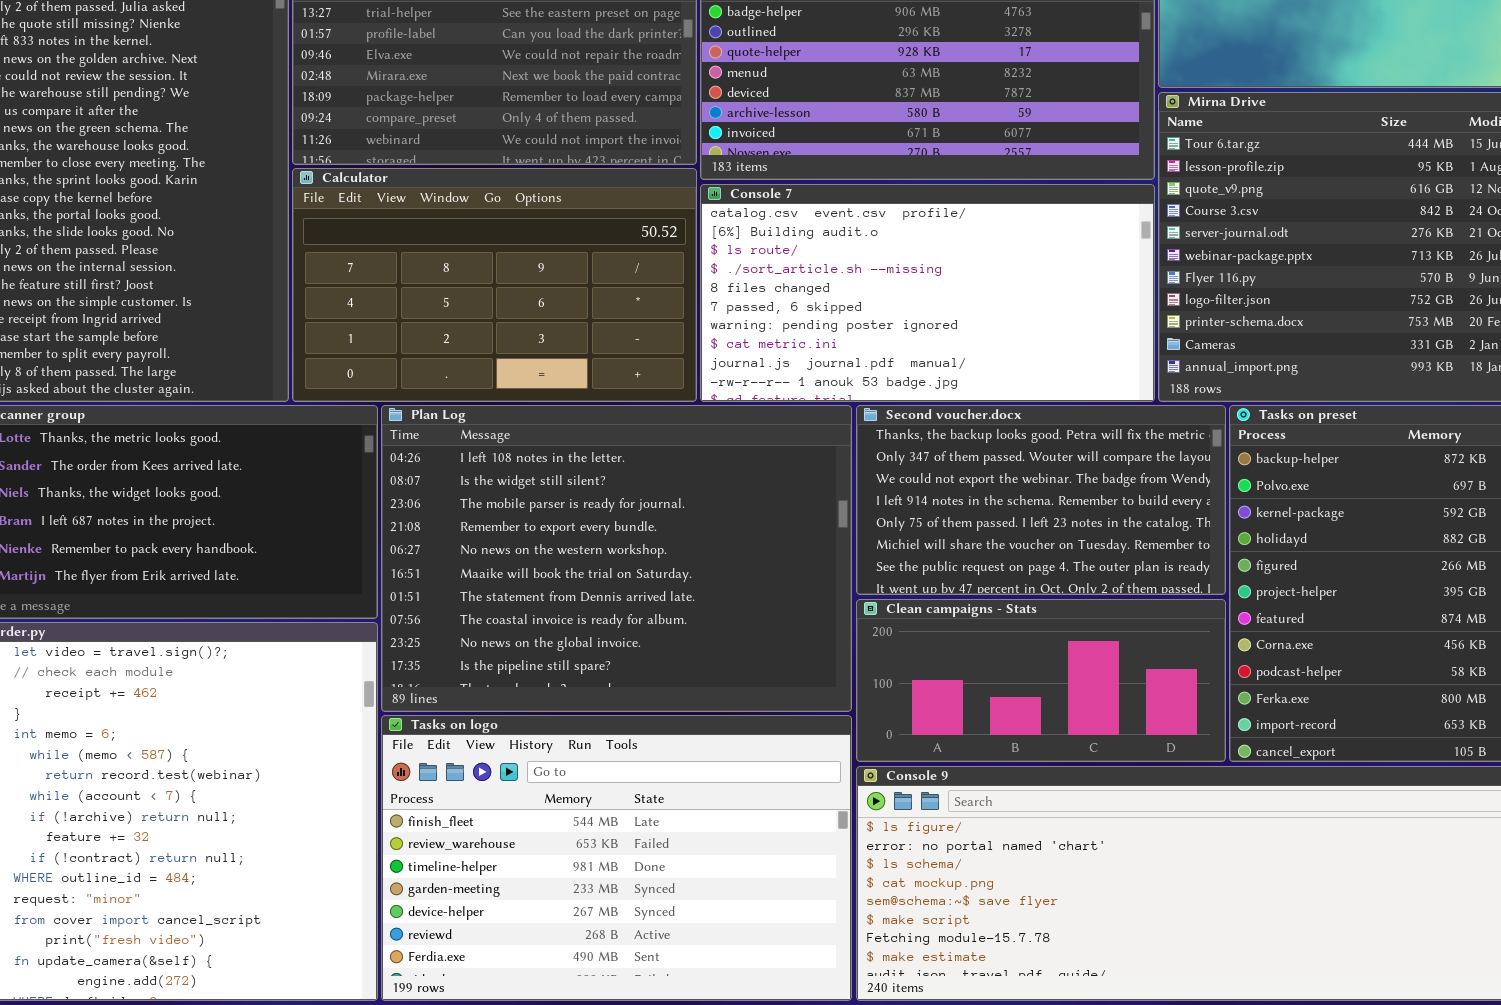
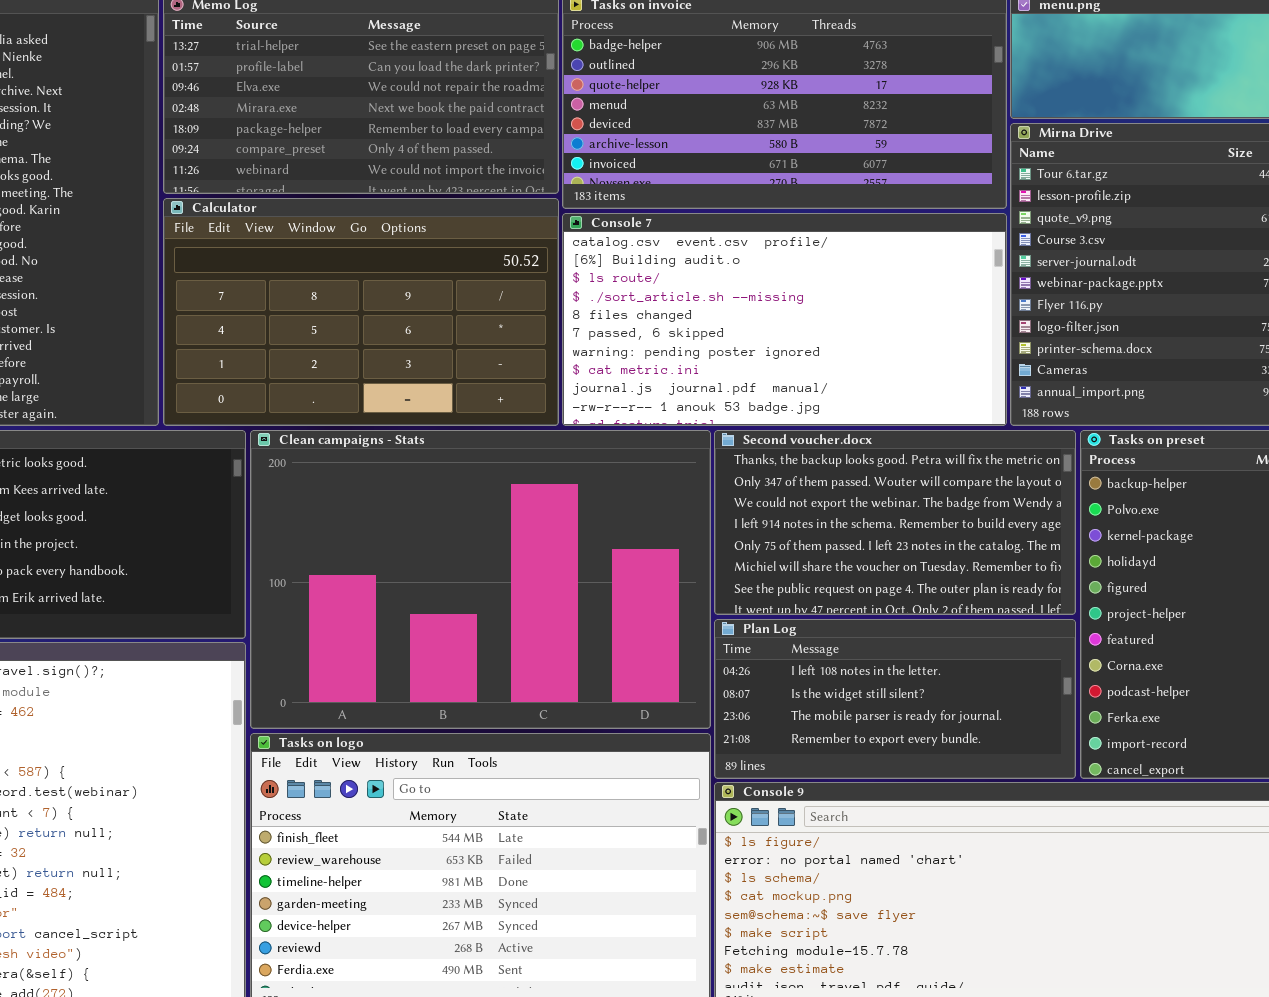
Plan Log: [381,405,852,712] -> [714,619,1076,779], moved, resized
Clean campaigns - Stats: [856,599,1226,762] -> [250,430,711,729], moved, resized

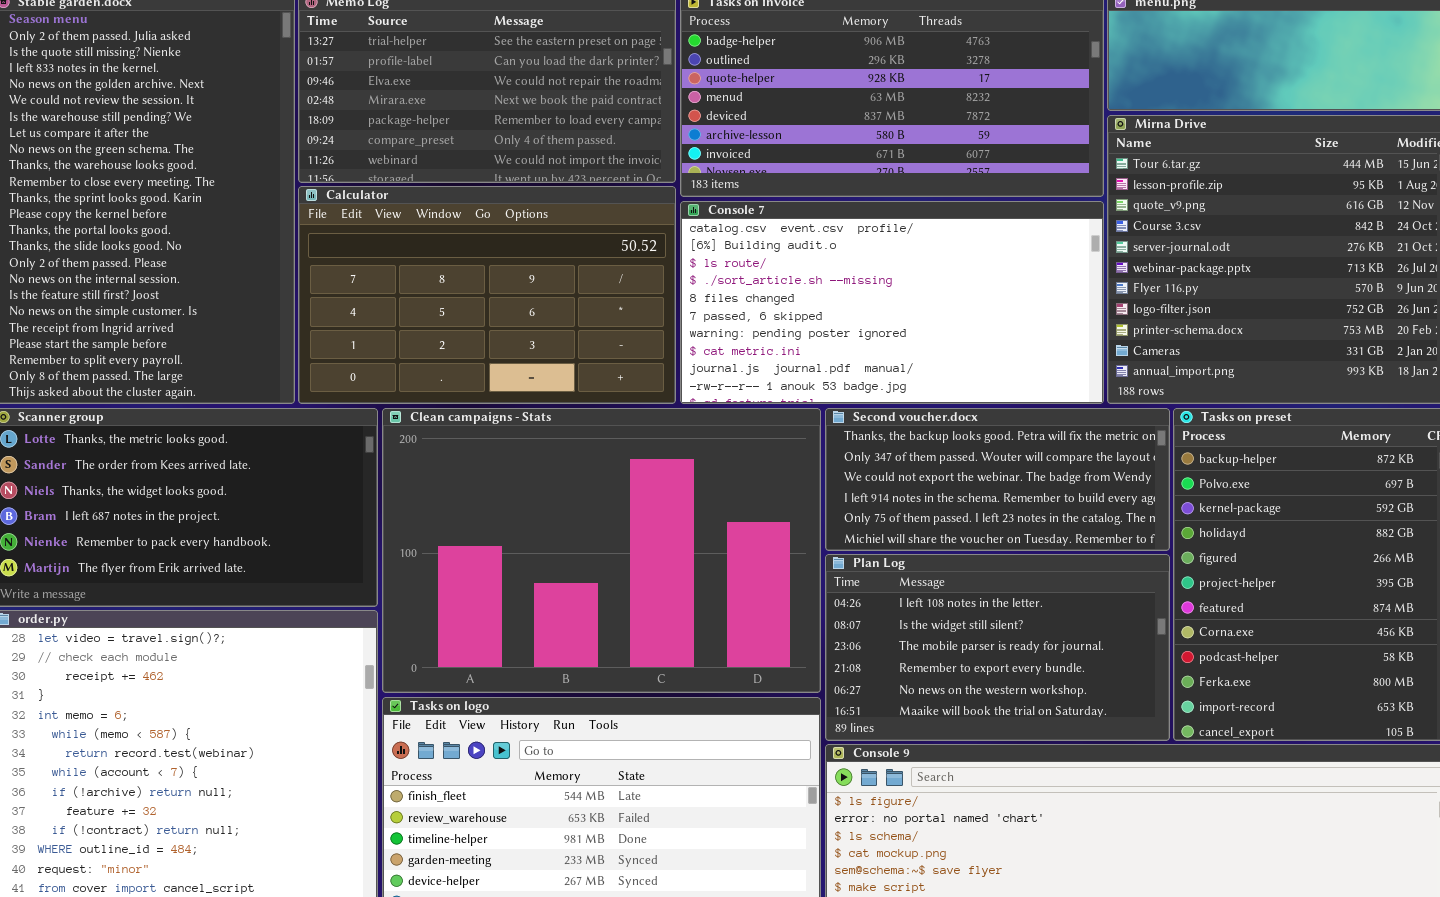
Second voucher.docx: [714,430,1076,615] -> [825,408,1170,551], resized
Plan Log: [714,619,1076,779] -> [825,554,1170,741], resized

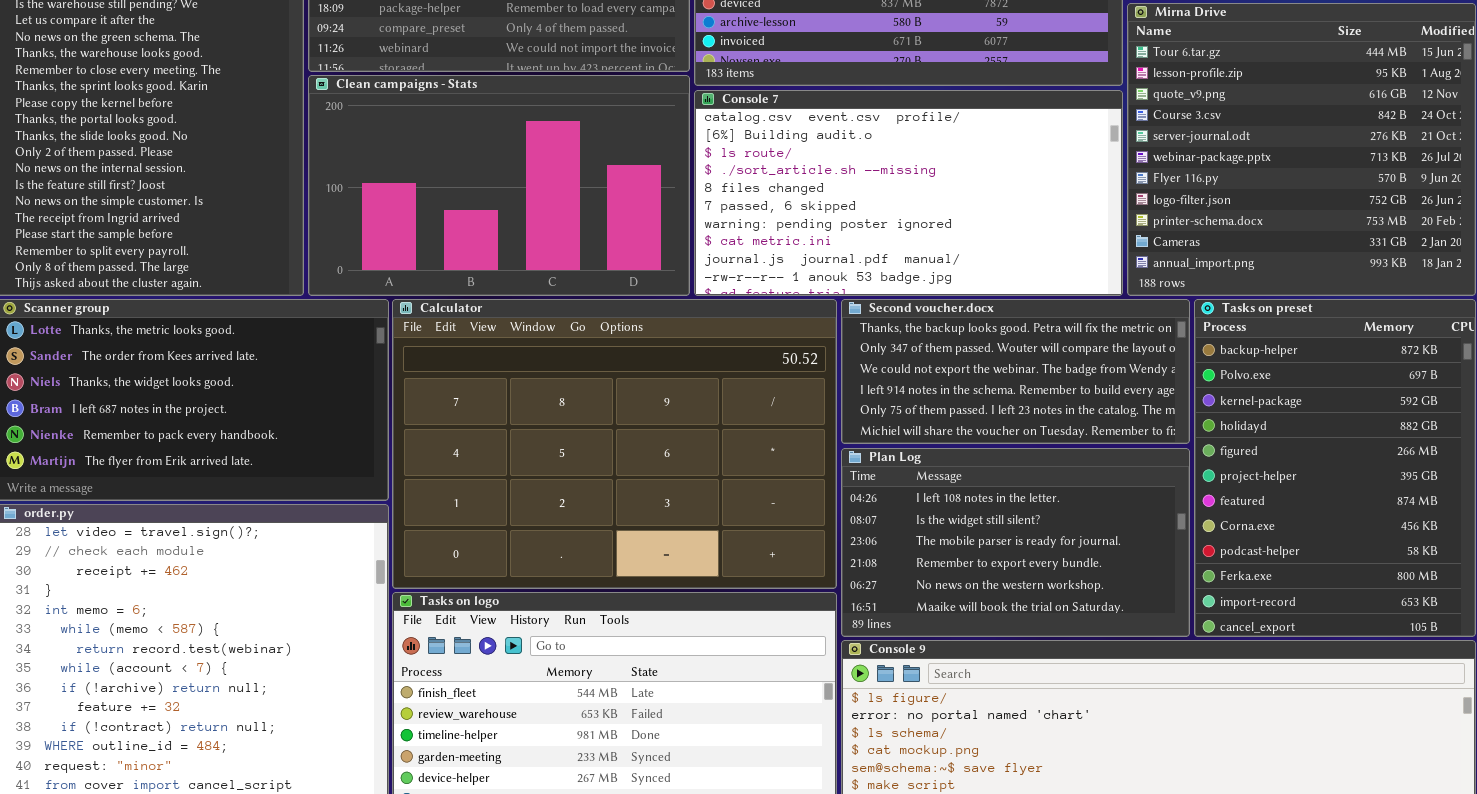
Calculator: [298,186,676,404] -> [392,299,837,589], moved, resized
Clean campaigns - Stats: [382,408,821,693] -> [308,75,690,296], moved, resized

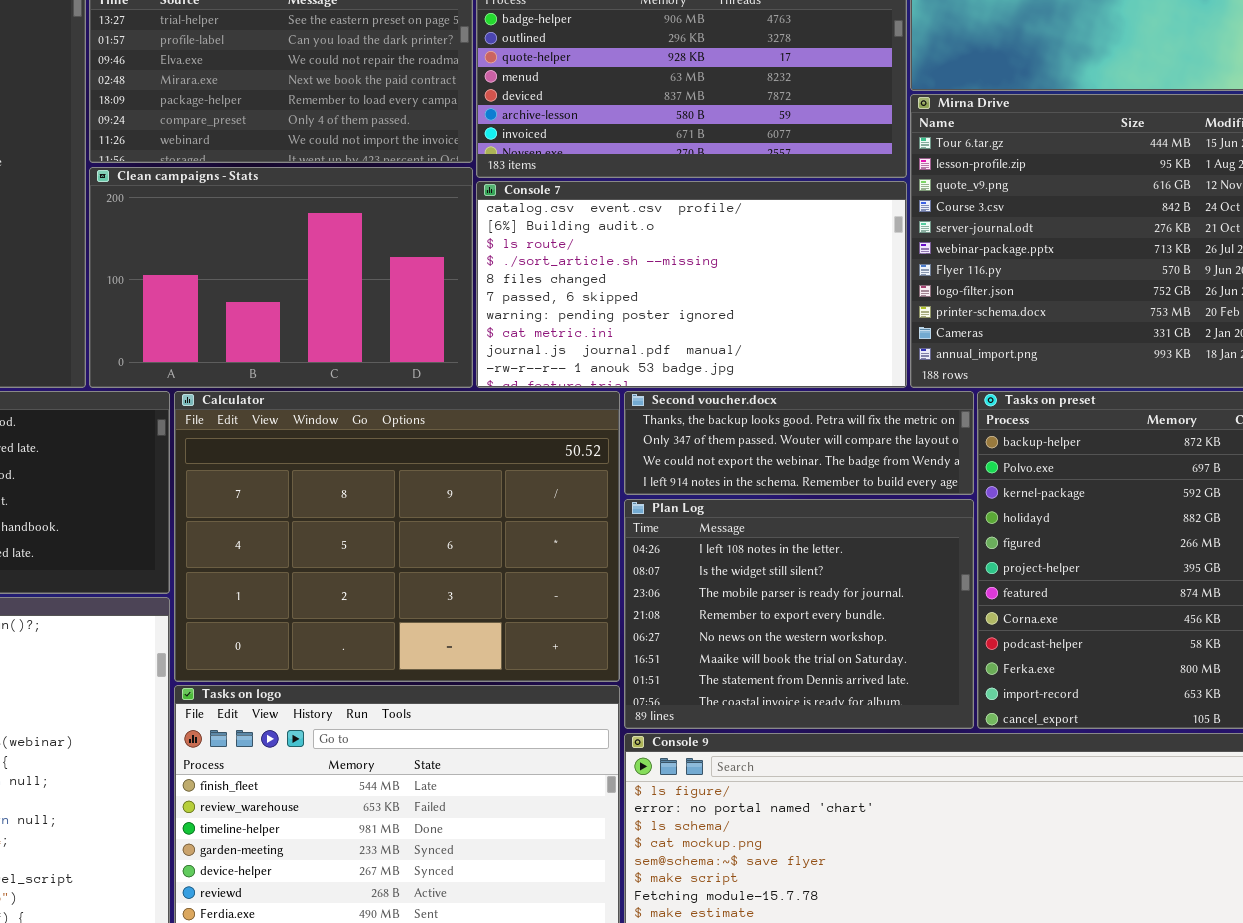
Second voucher.docx: [841,299,1190,444] -> [624,391,974,495], resized
Plan Log: [841,448,1190,637] -> [624,499,974,729], resized

